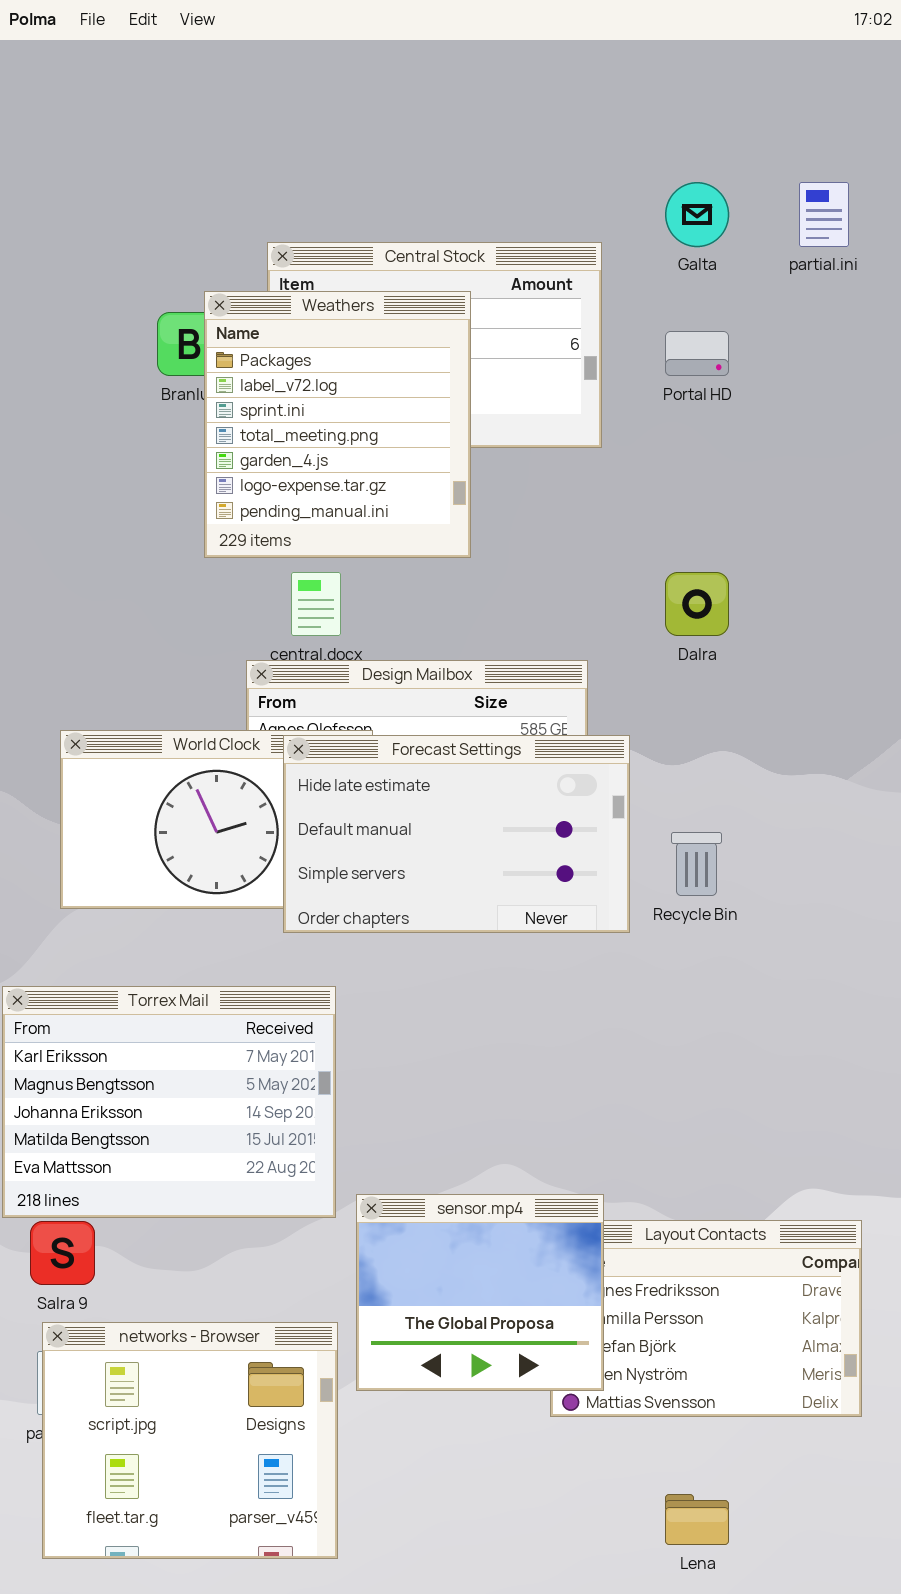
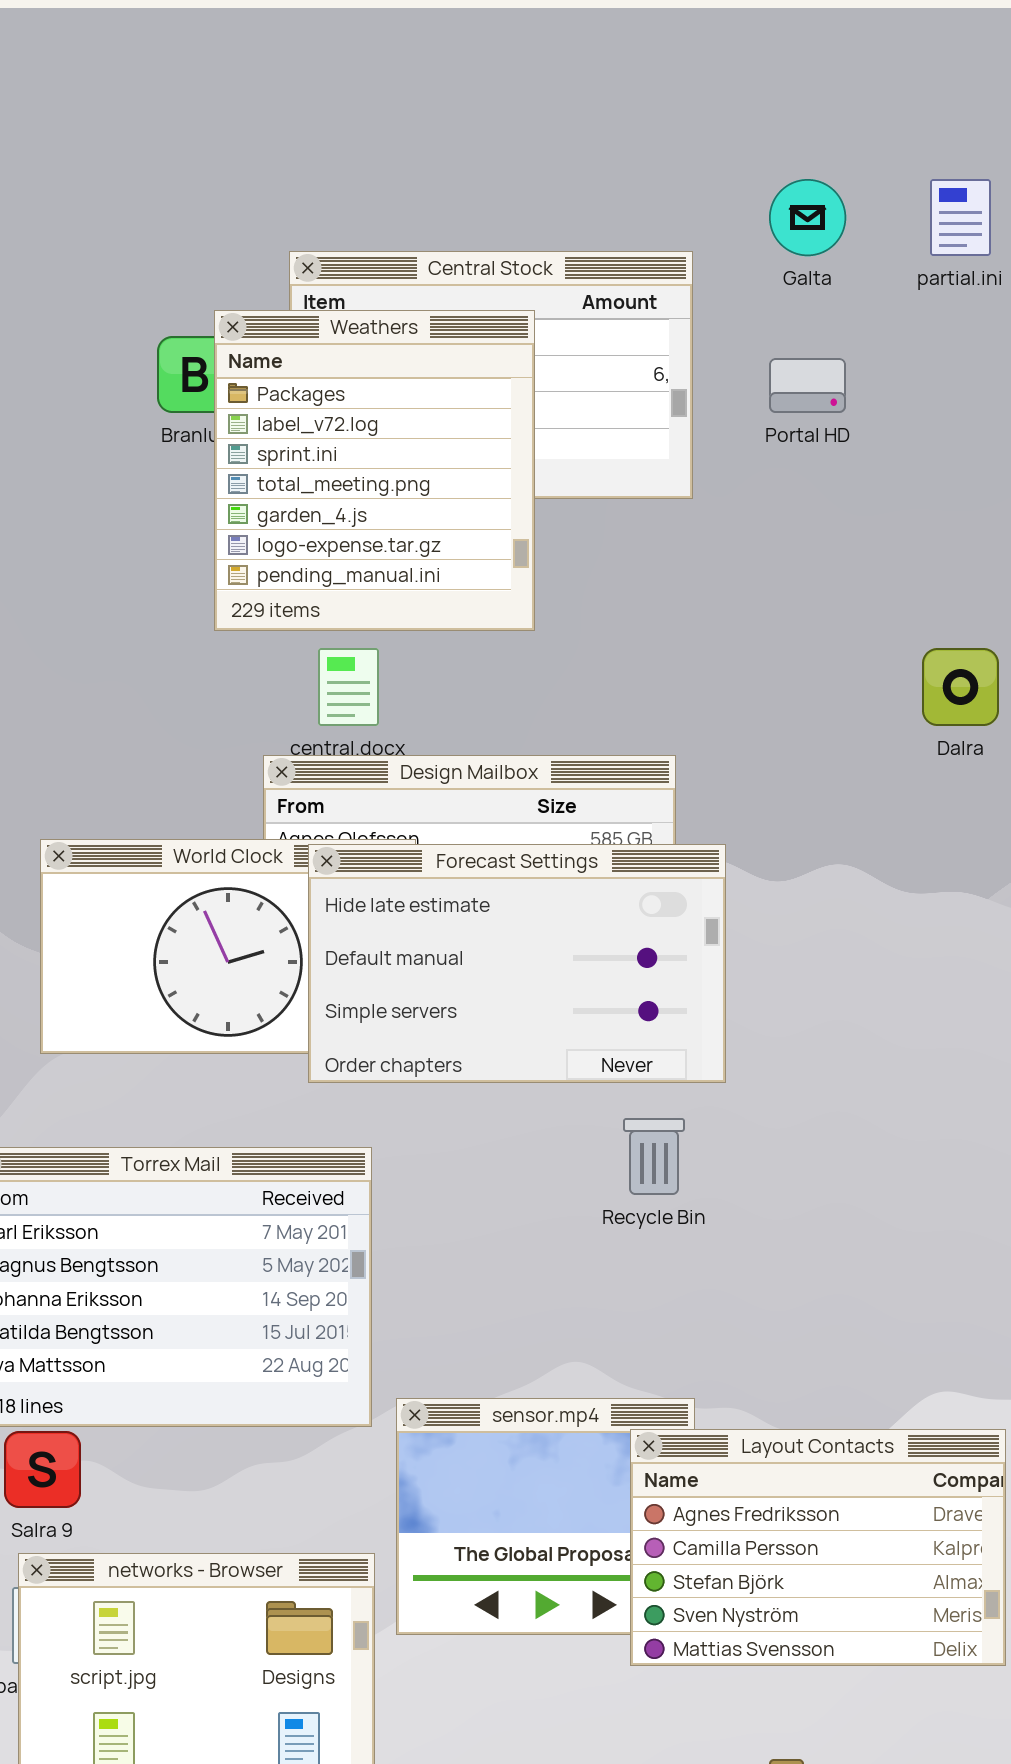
Dalra: [665,572,729,636] -> [922,648,999,726], moved
Recycle Bin: [671,832,722,896] -> [623,1118,685,1195], moved
Layout Contacts: [550,1220,862,1417] -> [630,1429,1006,1666], raised

